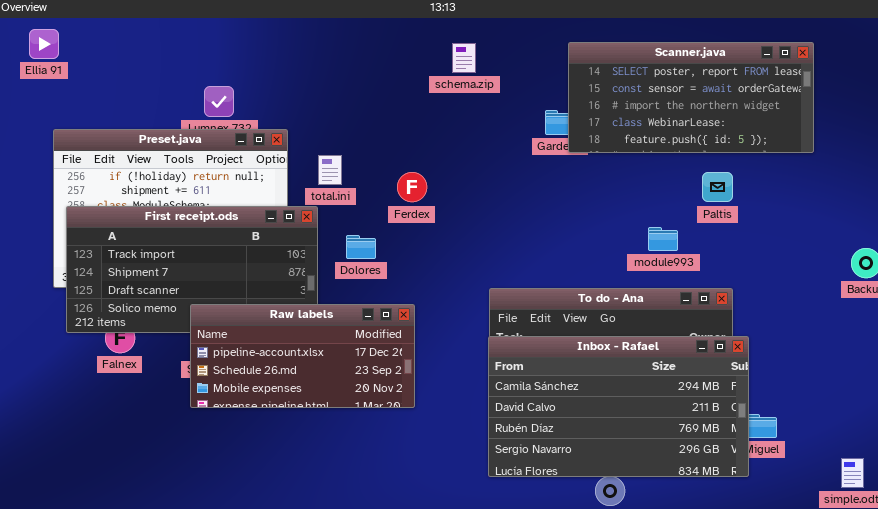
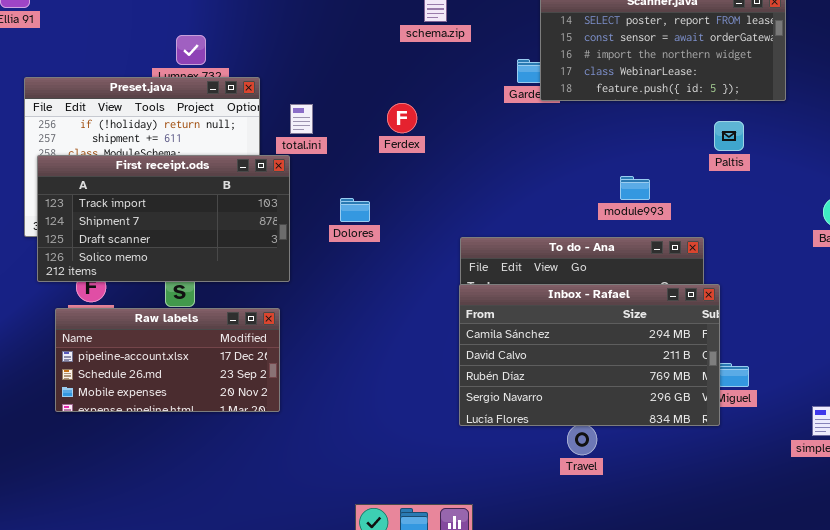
Ferdex: [397,172,427,202] -> [387,103,417,133], moved
Paltis: [702,172,733,202] -> [714,121,744,151], moved
Dolores: [346,235,376,259] -> [340,198,370,222], moved
Raw labels: [190,304,415,408] -> [55,308,280,412], moved

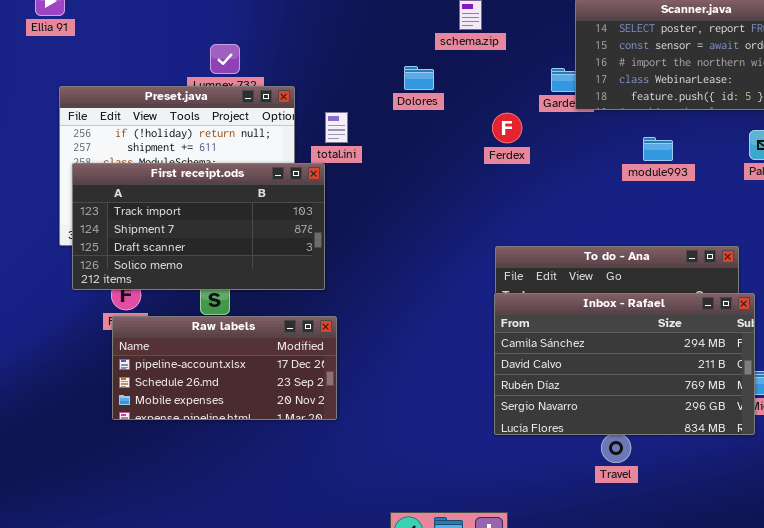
Ferdex: [387,103,417,133] -> [492,113,522,143], moved
module993: [620,176,650,200] -> [643,137,673,161], moved
Dolores: [340,198,370,222] -> [404,66,434,90], moved
Raw labels: [55,308,280,412] -> [112,316,337,420], moved

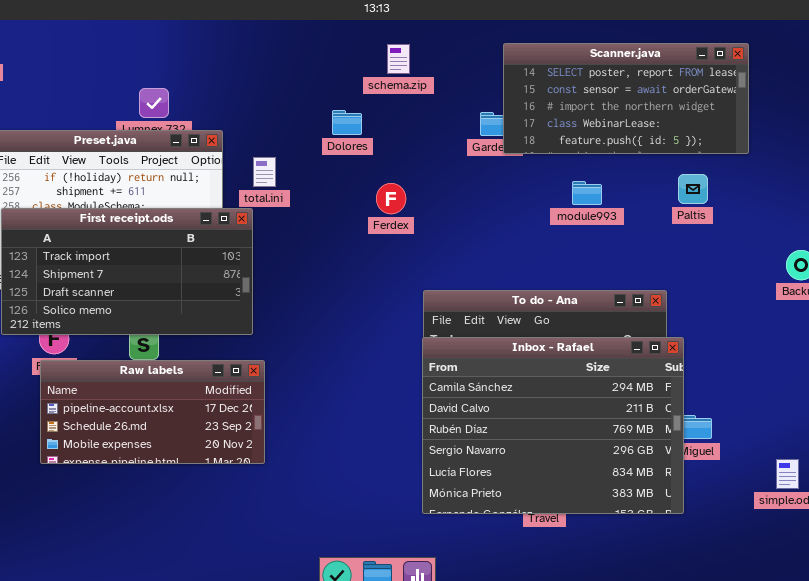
Ferdex: [492,113,522,143] -> [376,183,406,214], moved
Inbox - Rafael: [494,293,755,435] -> [422,337,684,514], resized

